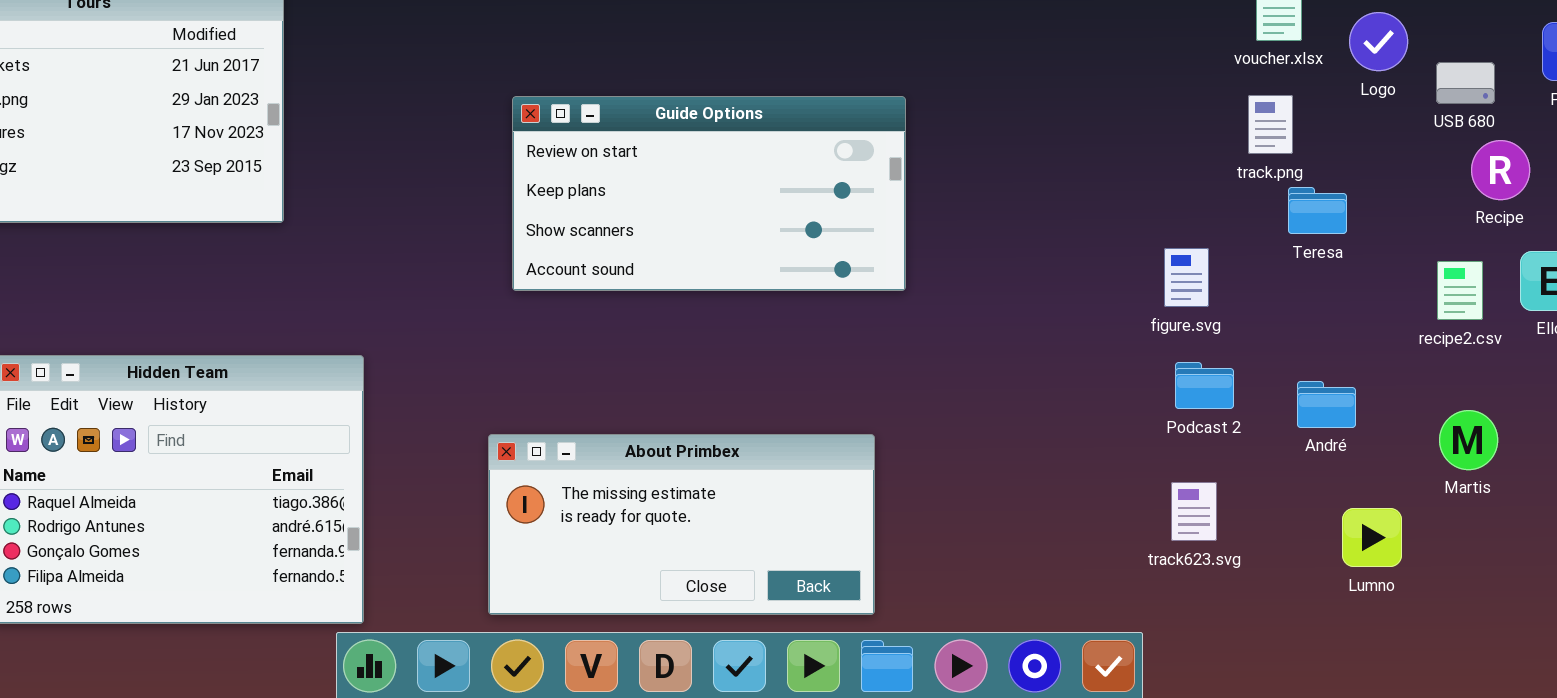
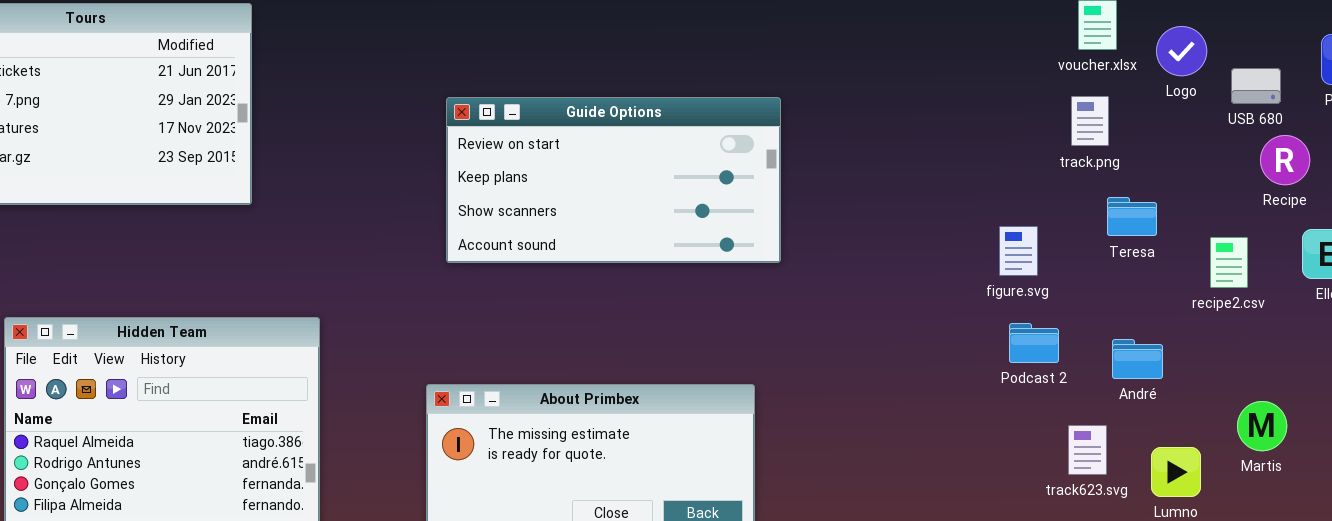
Teresa: [1288,187,1347,234] -> [1107,197,1157,236], moved
recipe2.csv: [1437,261,1483,320] -> [1210,237,1248,288], moved
Martis: [1439,410,1498,470] -> [1237,401,1287,451], moved
track623.svg: [1171,482,1217,541] -> [1068,425,1107,475], moved

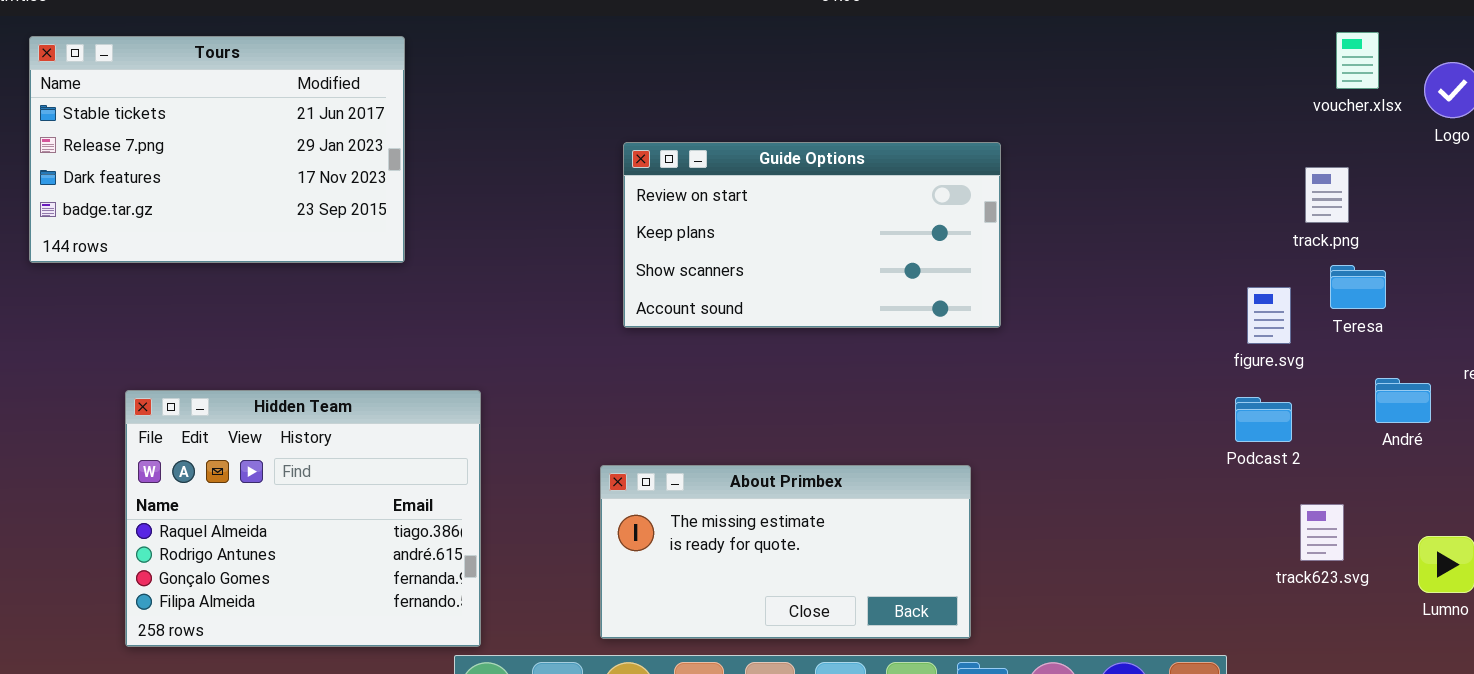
track.png: [1071,96,1109,146] -> [1305,167,1349,223], moved
Teresa: [1107,197,1157,236] -> [1330,265,1386,309], moved
Podcast 2: [1009,323,1059,363] -> [1235,397,1292,442], moved
André: [1112,339,1163,379] -> [1375,378,1431,423], moved
track623.svg: [1068,425,1107,475] -> [1300,504,1344,561], moved

